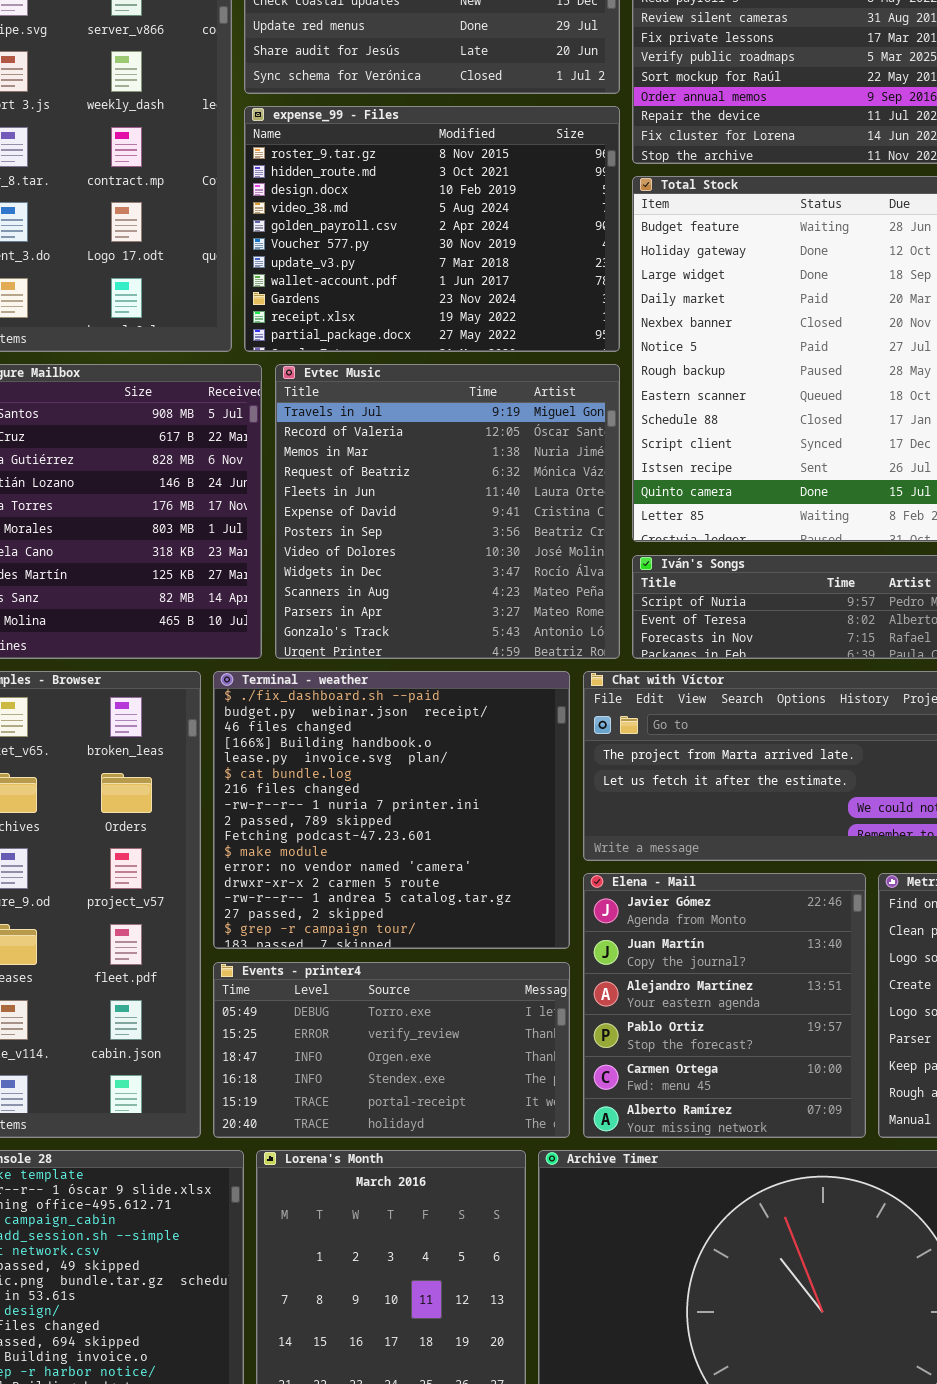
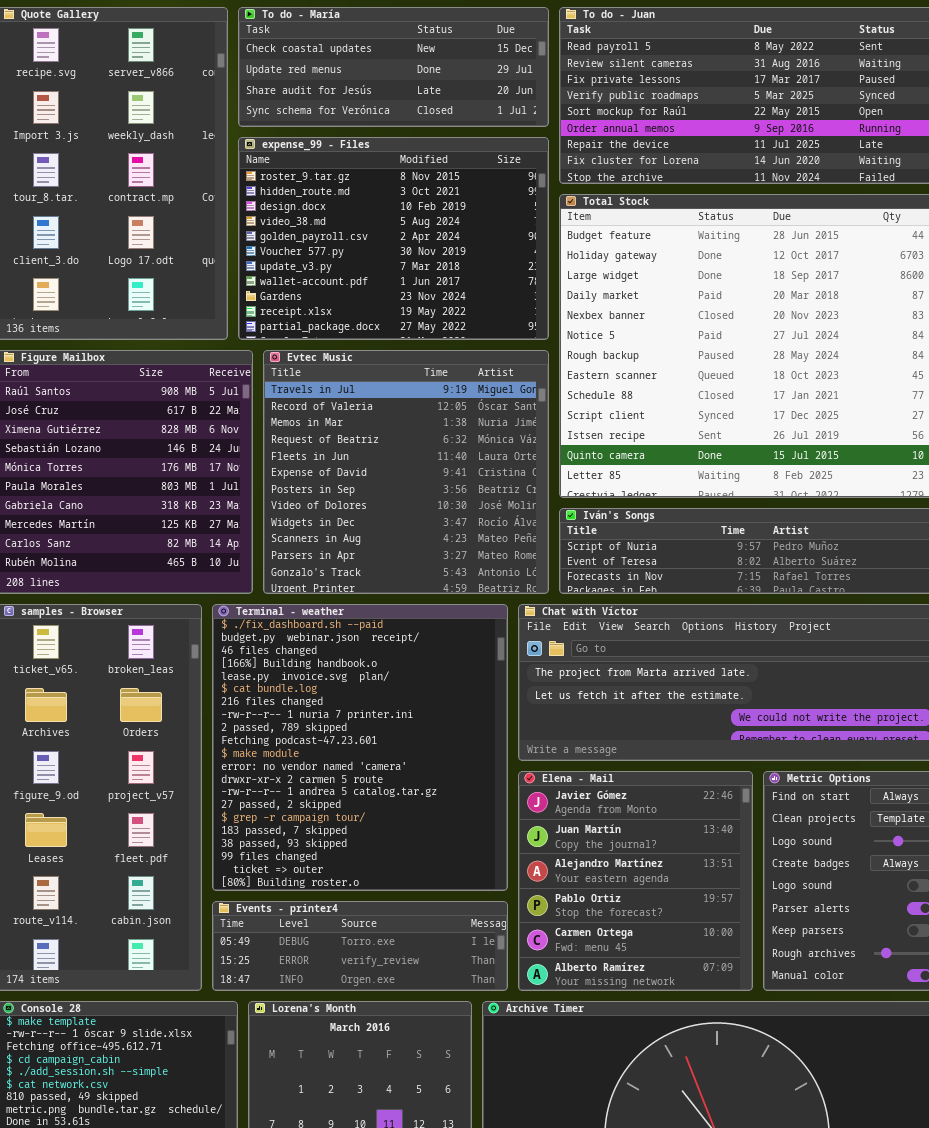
Terminal - weather: [213,671,570,949] -> [212,604,508,891], resized
Events - printer4: [213,962,570,1138] -> [212,901,508,991], resized

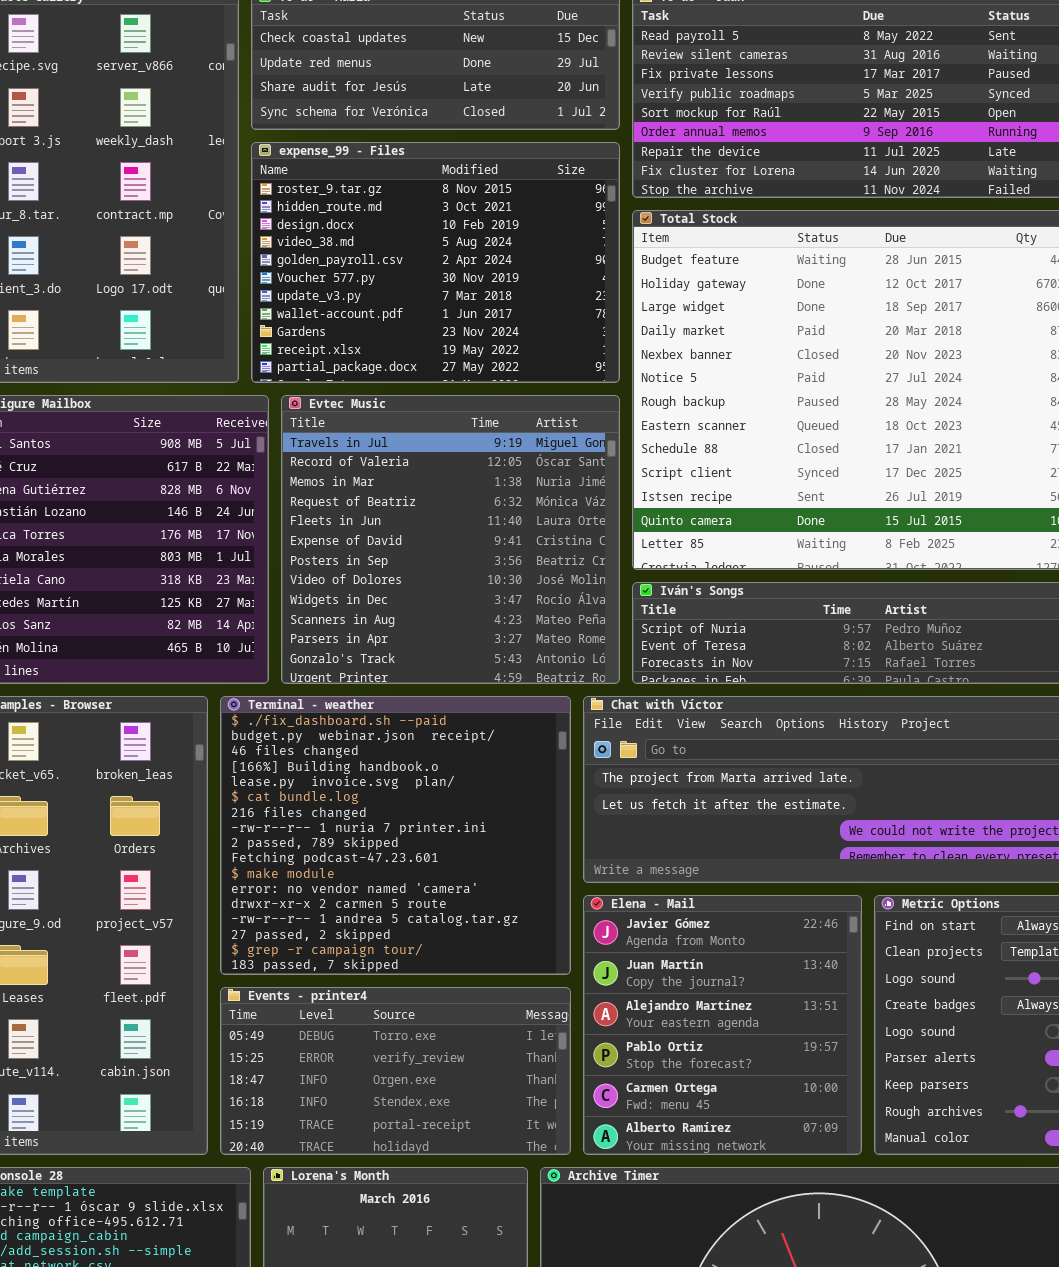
Terminal - weather: [212,604,508,891] -> [220,696,571,975], resized
Events - printer4: [212,901,508,991] -> [220,987,571,1155], resized

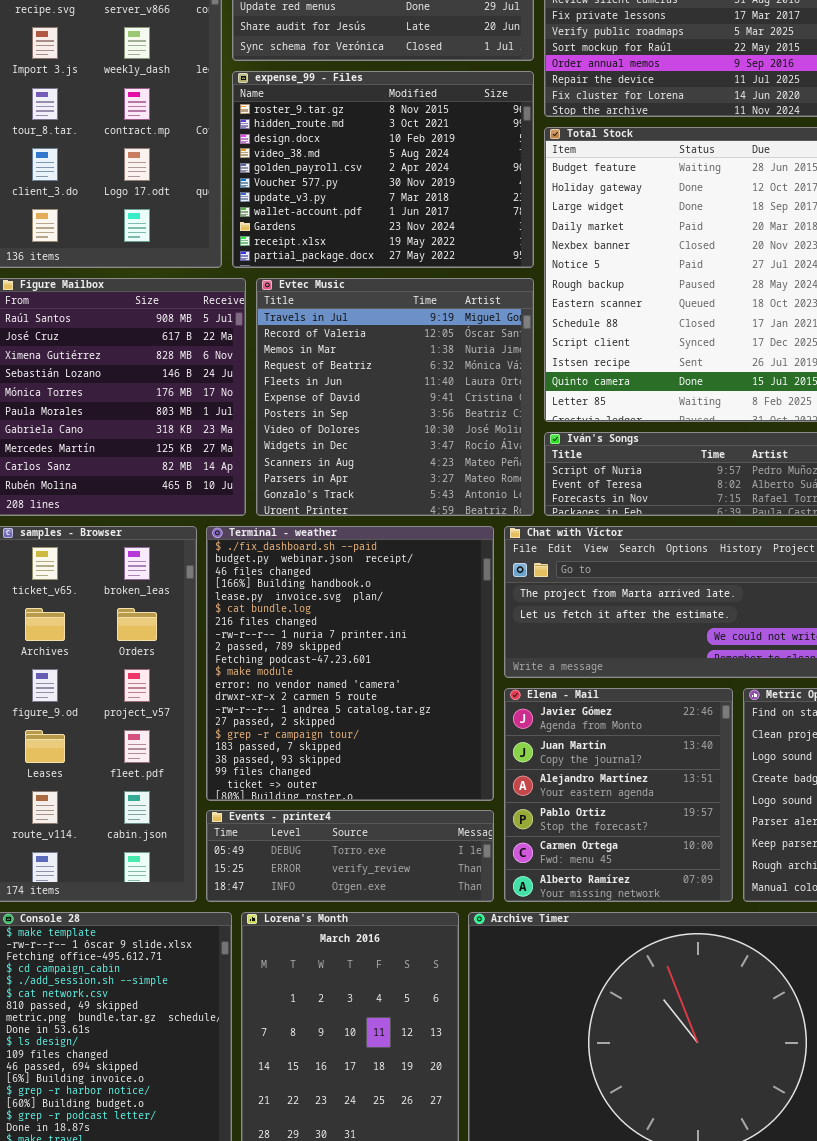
Terminal - weather: [220,696,571,975] -> [206,526,494,801], resized
Events - printer4: [220,987,571,1155] -> [206,810,494,902], resized

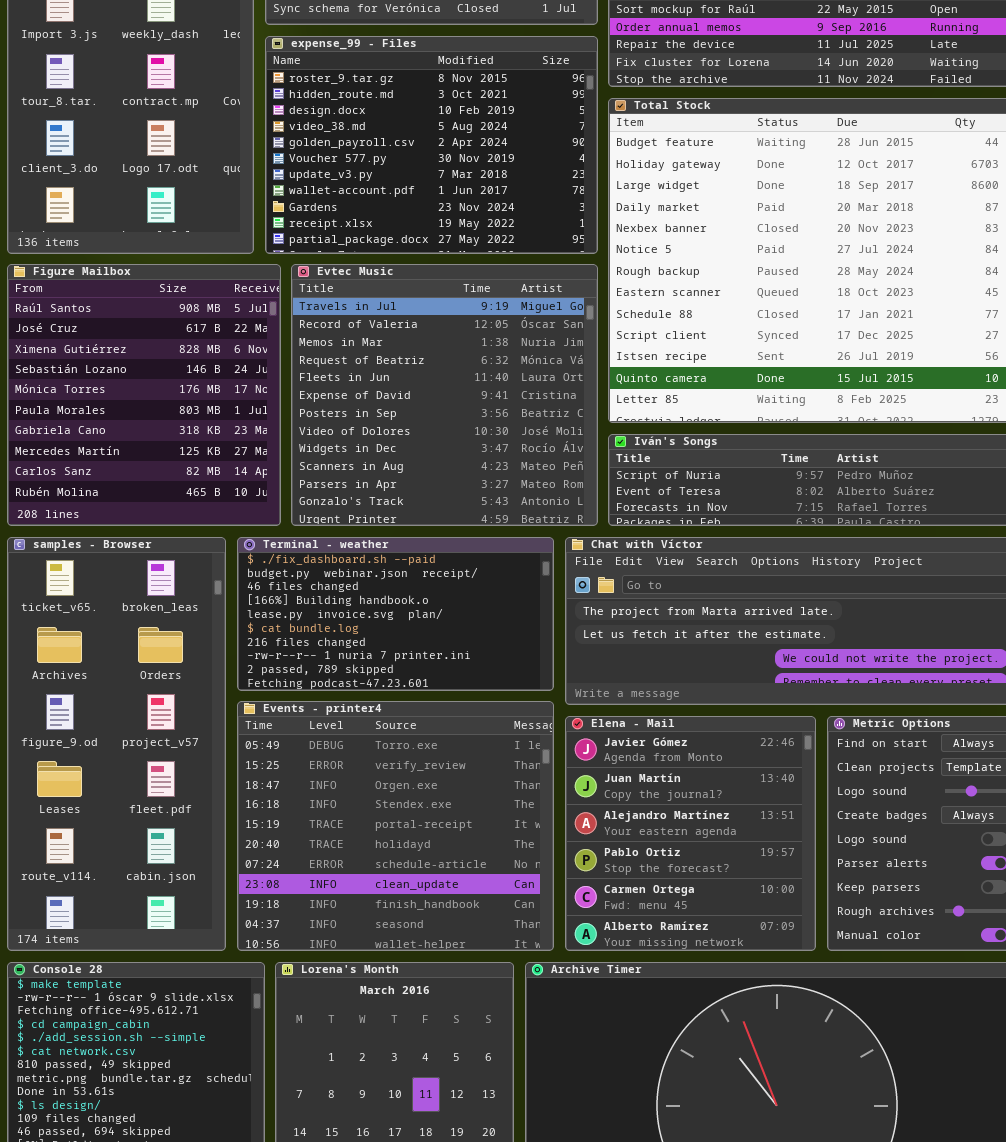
Terminal - weather: [206,526,494,801] -> [237,537,554,691], resized
Events - printer4: [206,810,494,902] -> [237,701,554,951], resized

